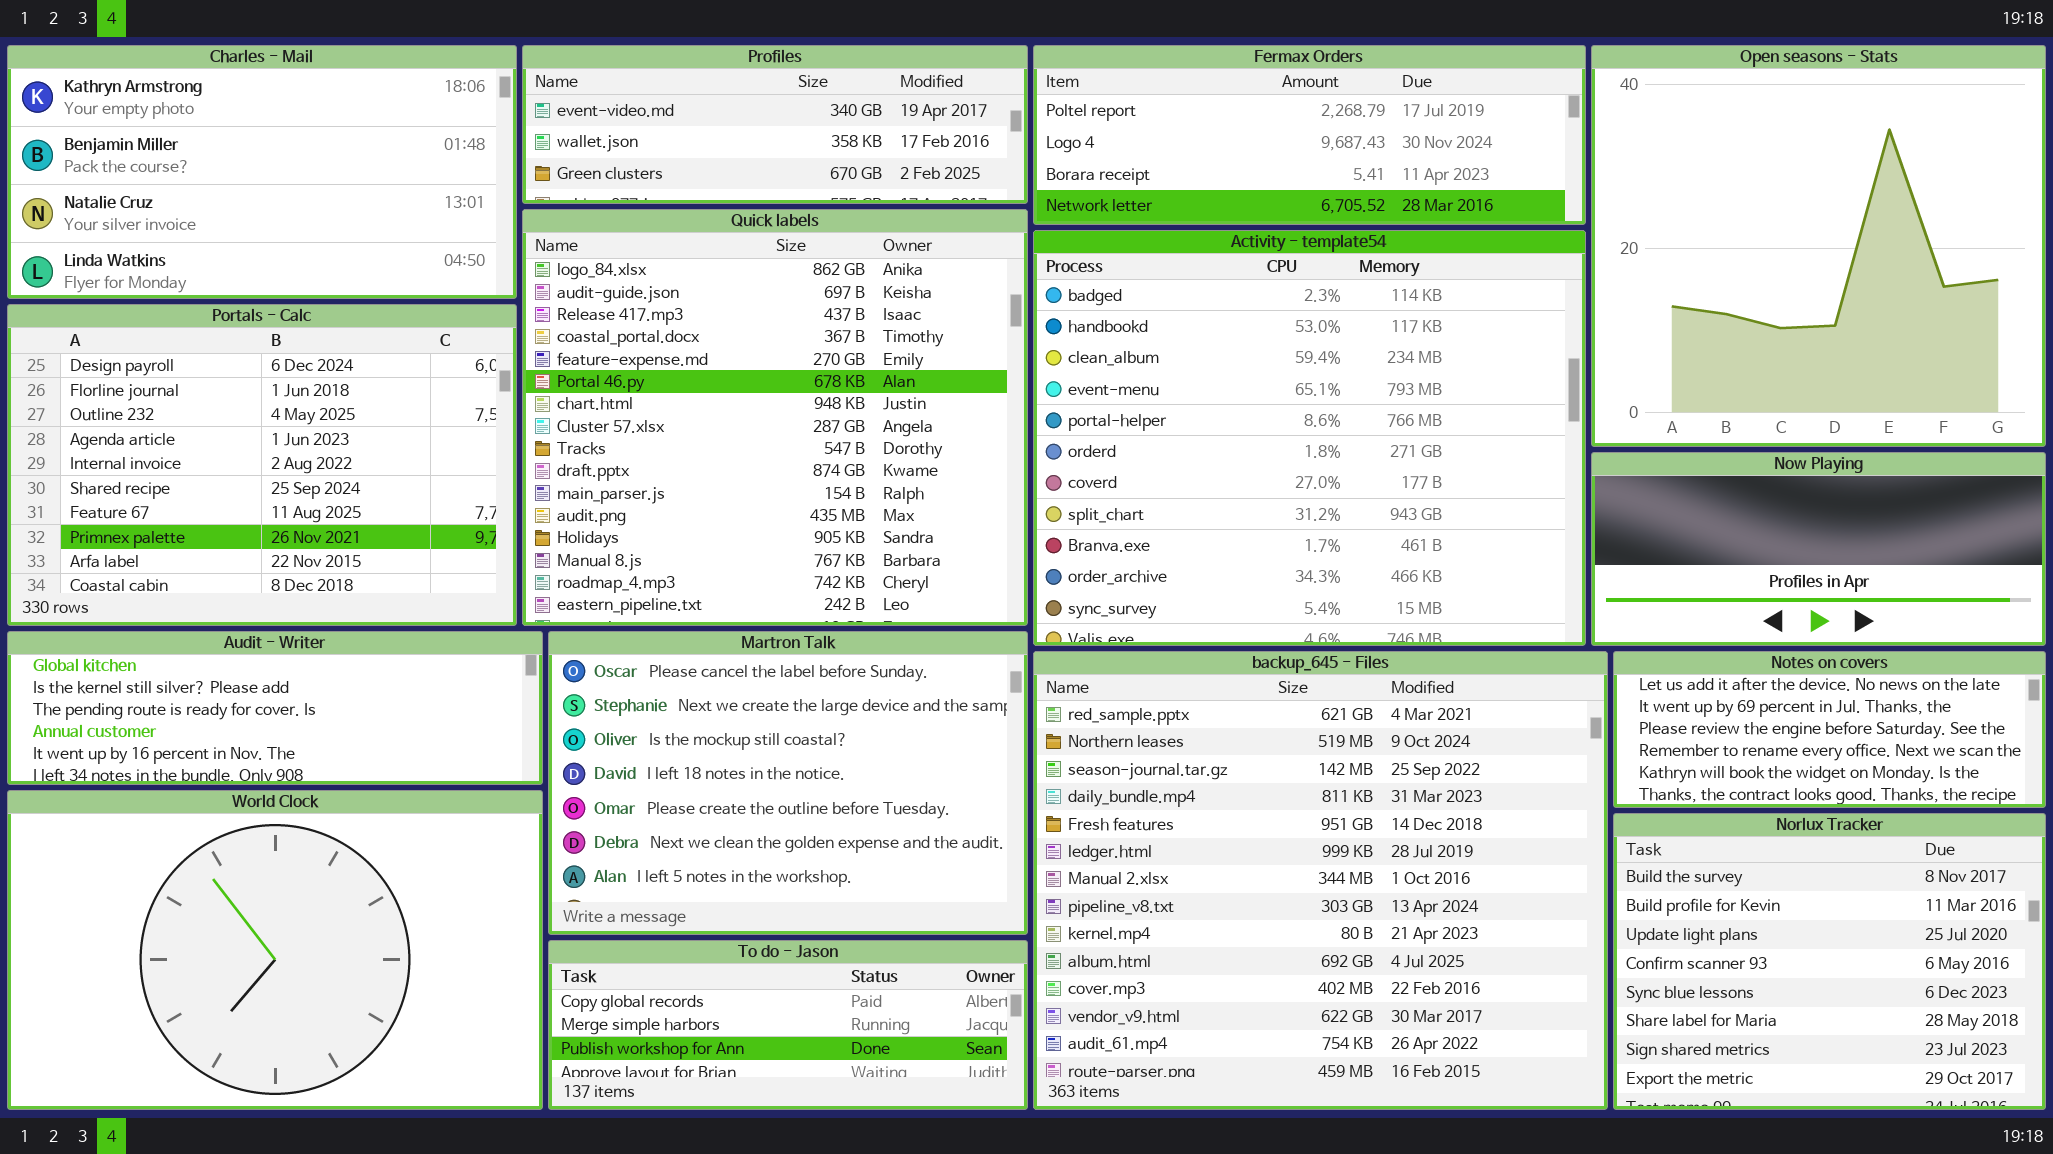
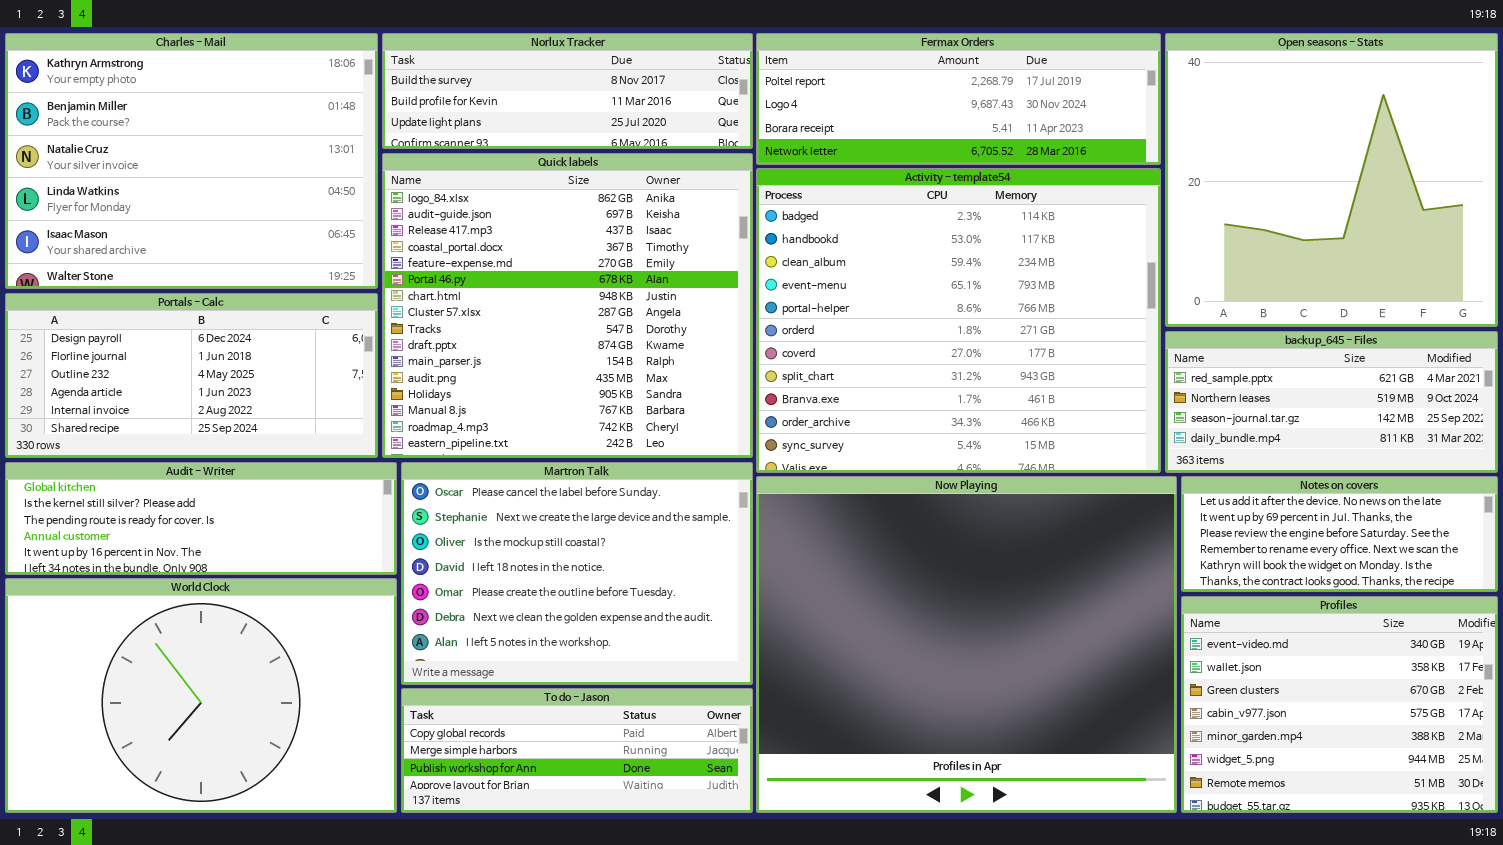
Charles - Mail: [7,45,517,299] -> [5,33,378,289], resized
Profiles: [522,45,1028,204] -> [1181,596,1498,813], moved, resized
Portals - Calc: [7,304,517,626] -> [5,293,378,458], resized
Now Playing: [1591,452,2046,646] -> [756,476,1177,813], moved, resized
backup_645 - Files: [1033,651,1608,1110] -> [1165,331,1498,473], moved, resized
Norlux Tracker: [1613,813,2046,1110] -> [382,33,753,149], moved, resized

